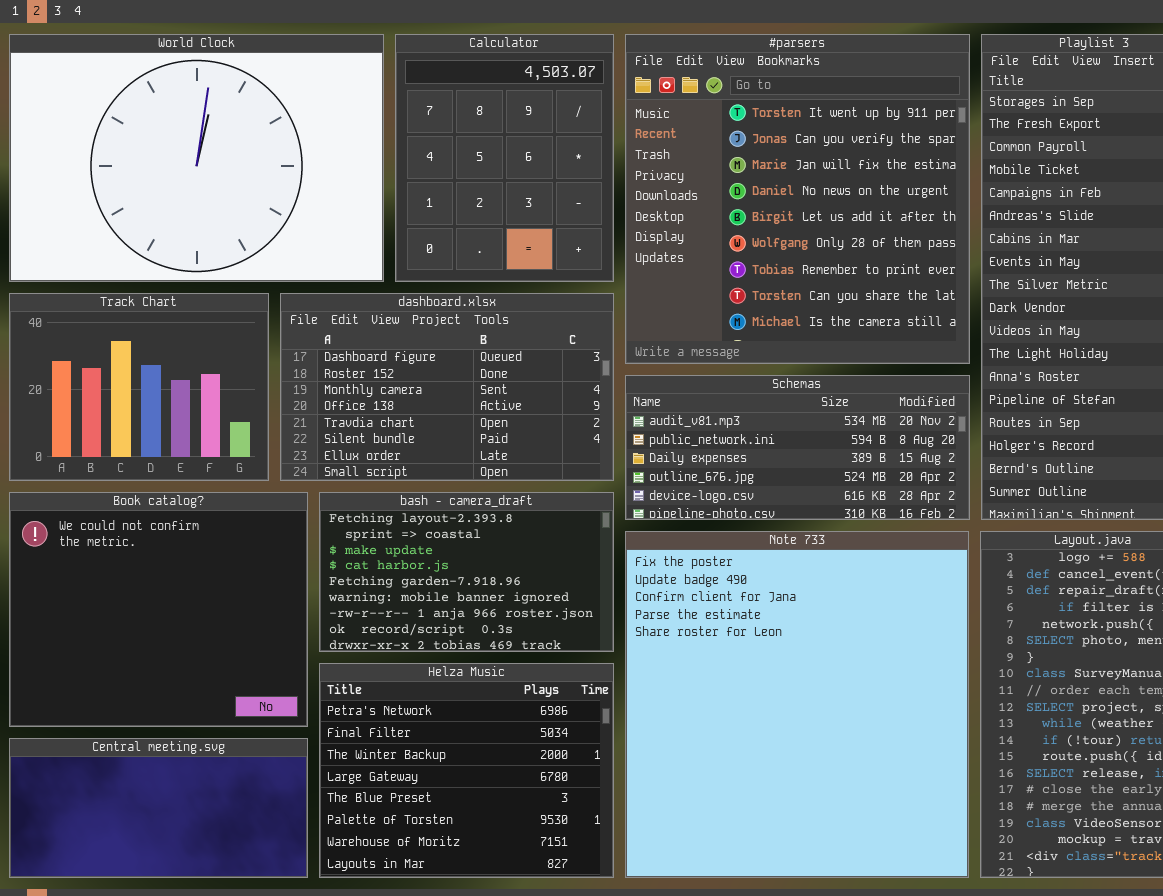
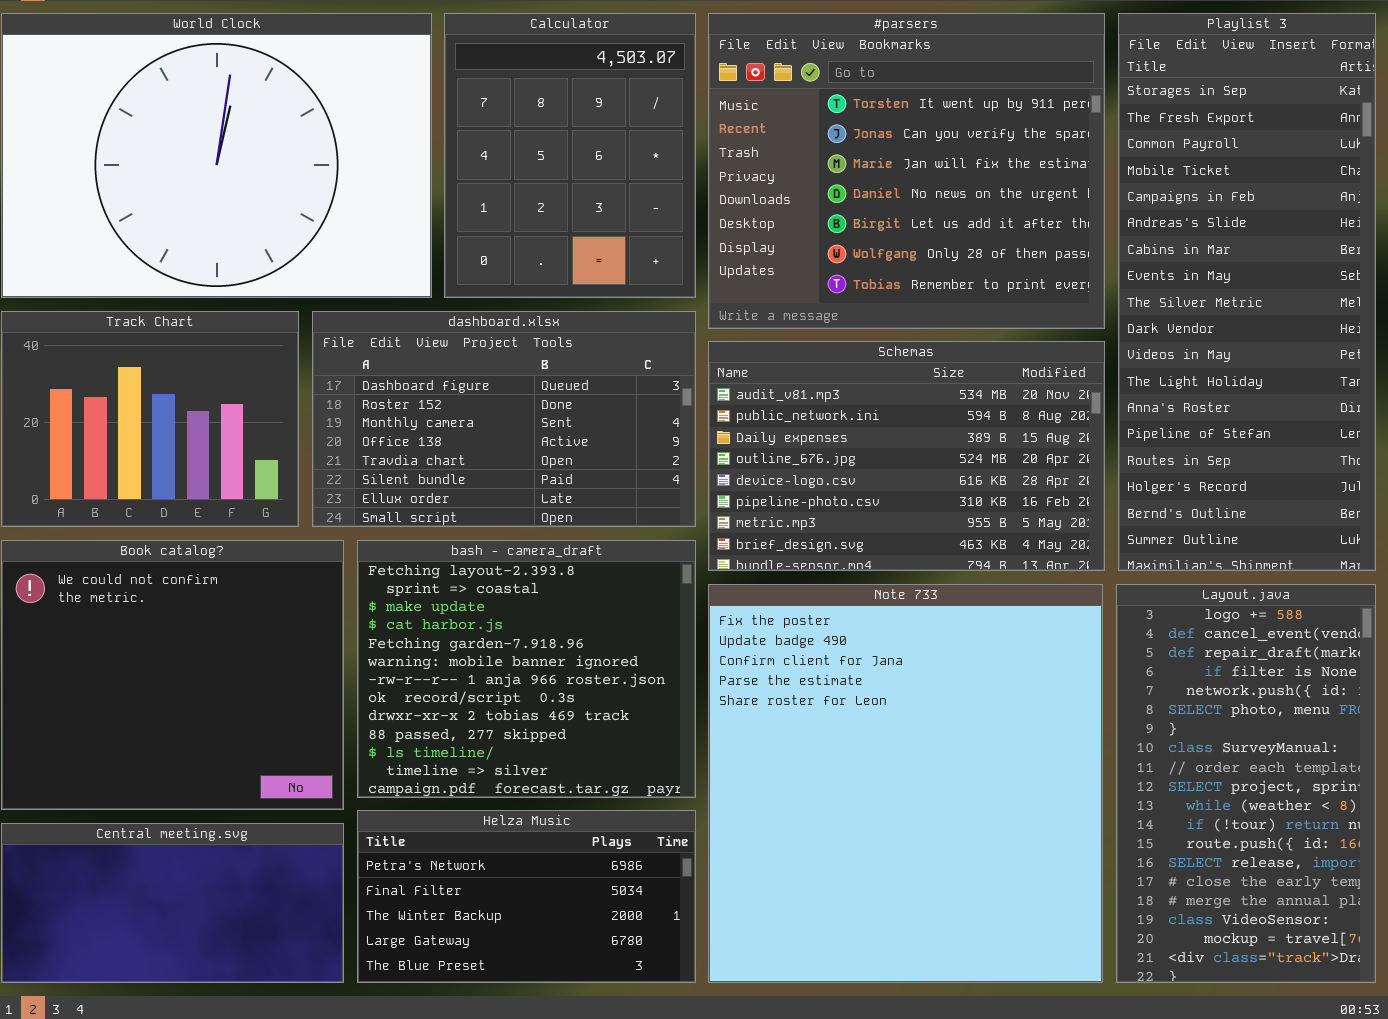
#parsers: [625,34,970,364] -> [708,13,1105,329], resized
Schemas: [625,375,970,520] -> [708,341,1105,571], resized
bash - camera_draft: [319,492,614,652] -> [357,540,696,798], resized
Helza Music: [319,663,614,878] -> [357,810,696,983], resized

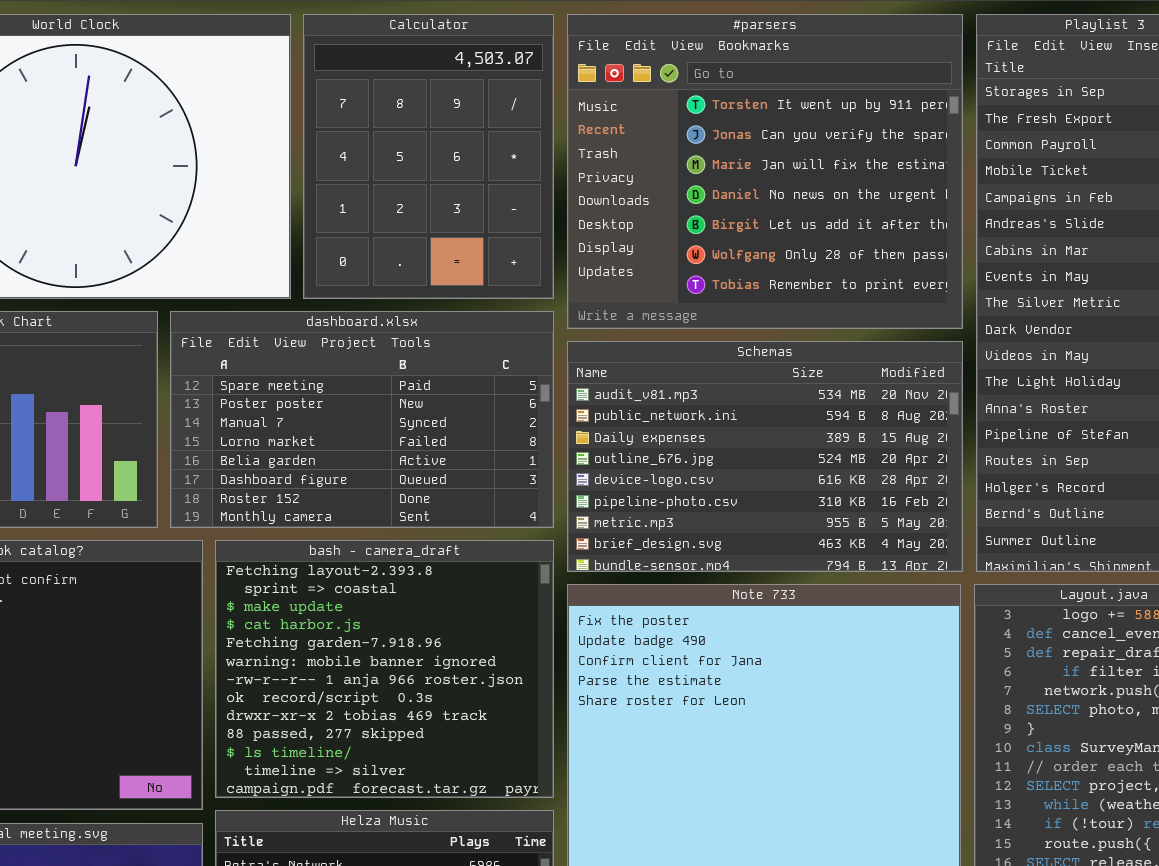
dashboard.xlsx: [312,311,696,527] -> [170,311,554,528], scrolled up 5 rows

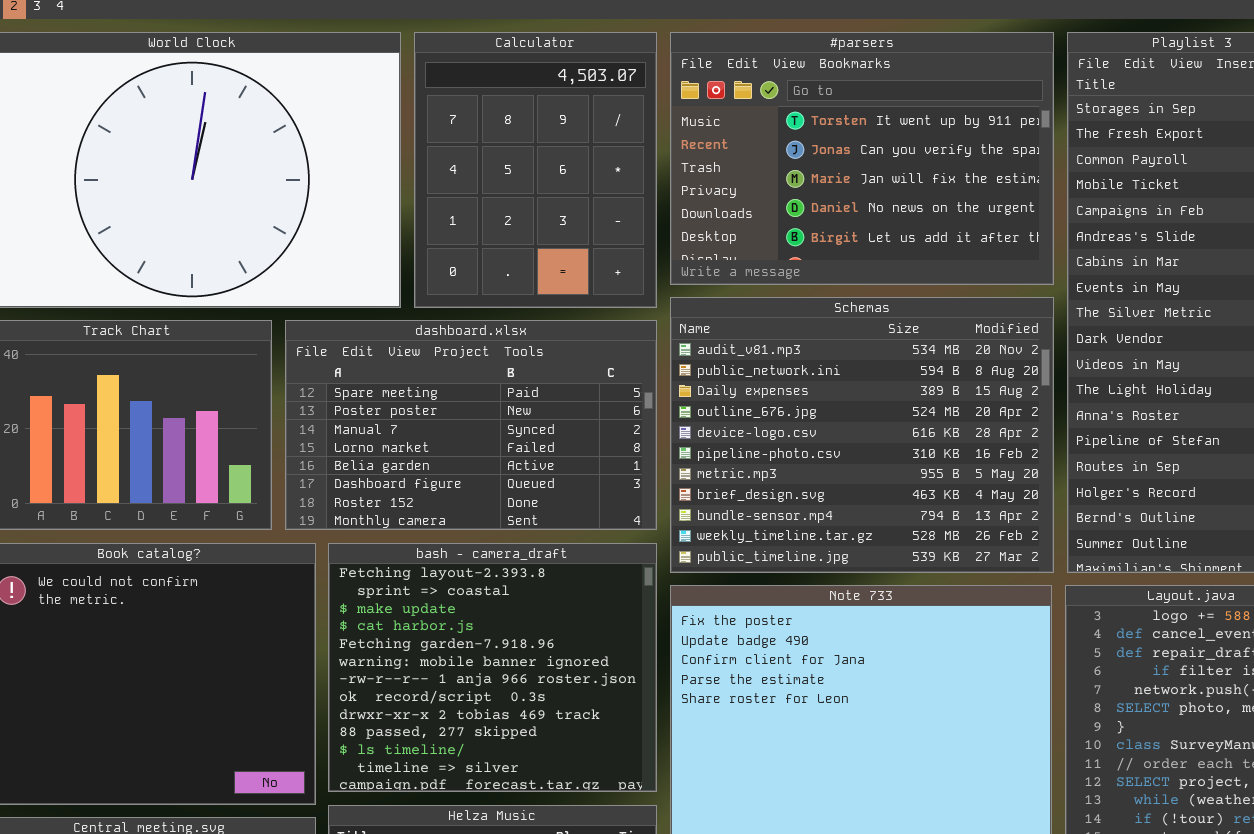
#parsers: [567,14,963,329] -> [670,32,1054,285], resized
Schemas: [567,341,963,572] -> [670,297,1054,573], resized

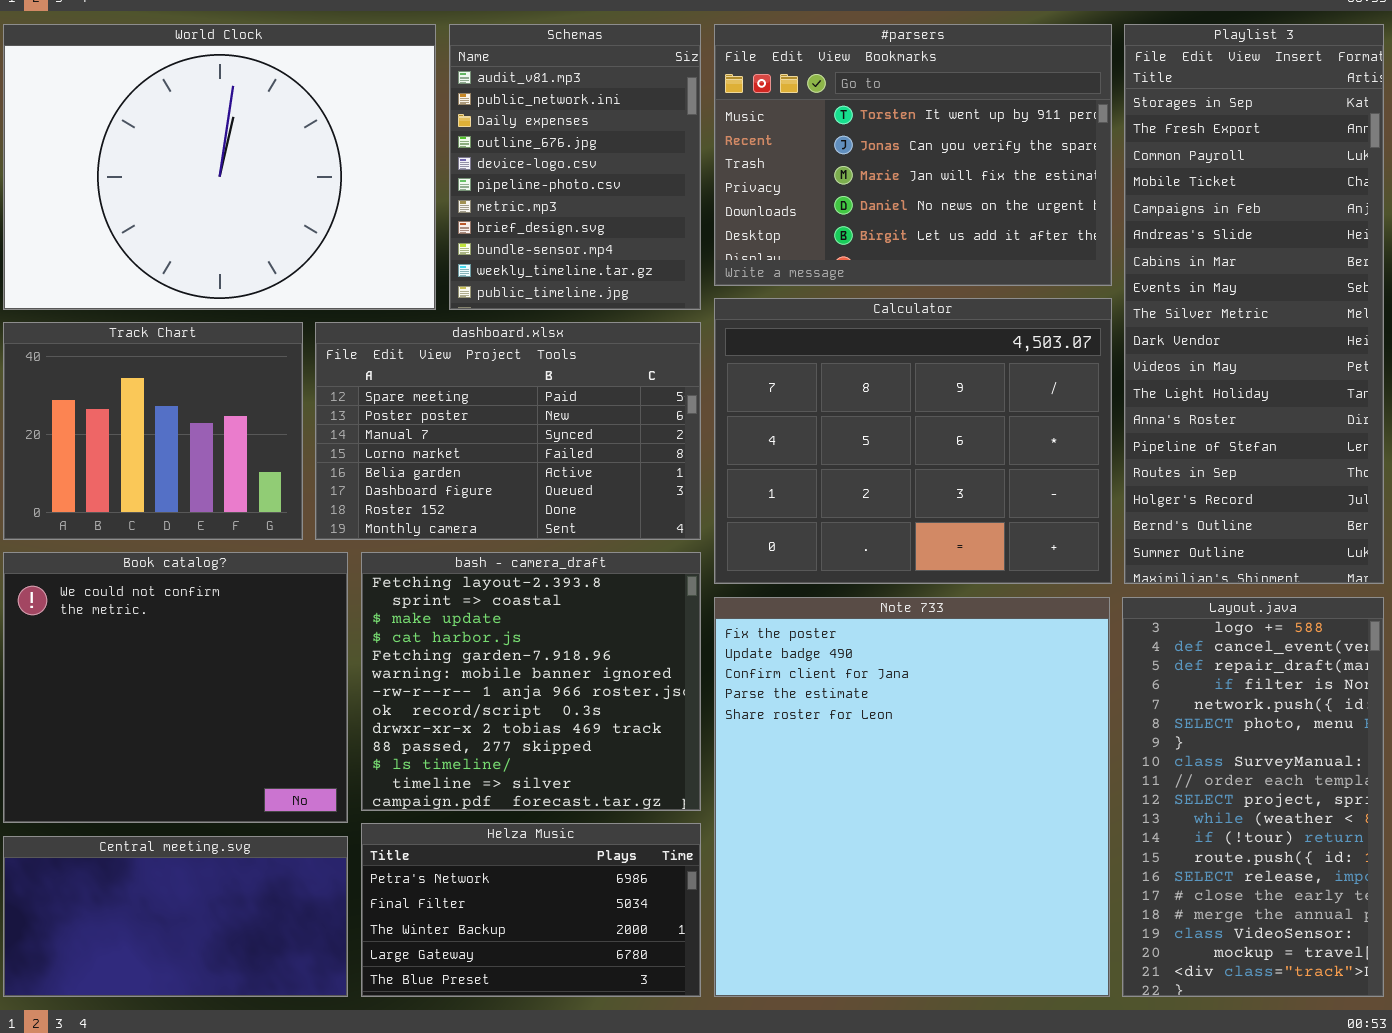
Calculator: [414,32,657,308] -> [714,298,1112,584], moved, resized
Schemas: [670,297,1054,573] -> [449,24,701,310], moved, resized

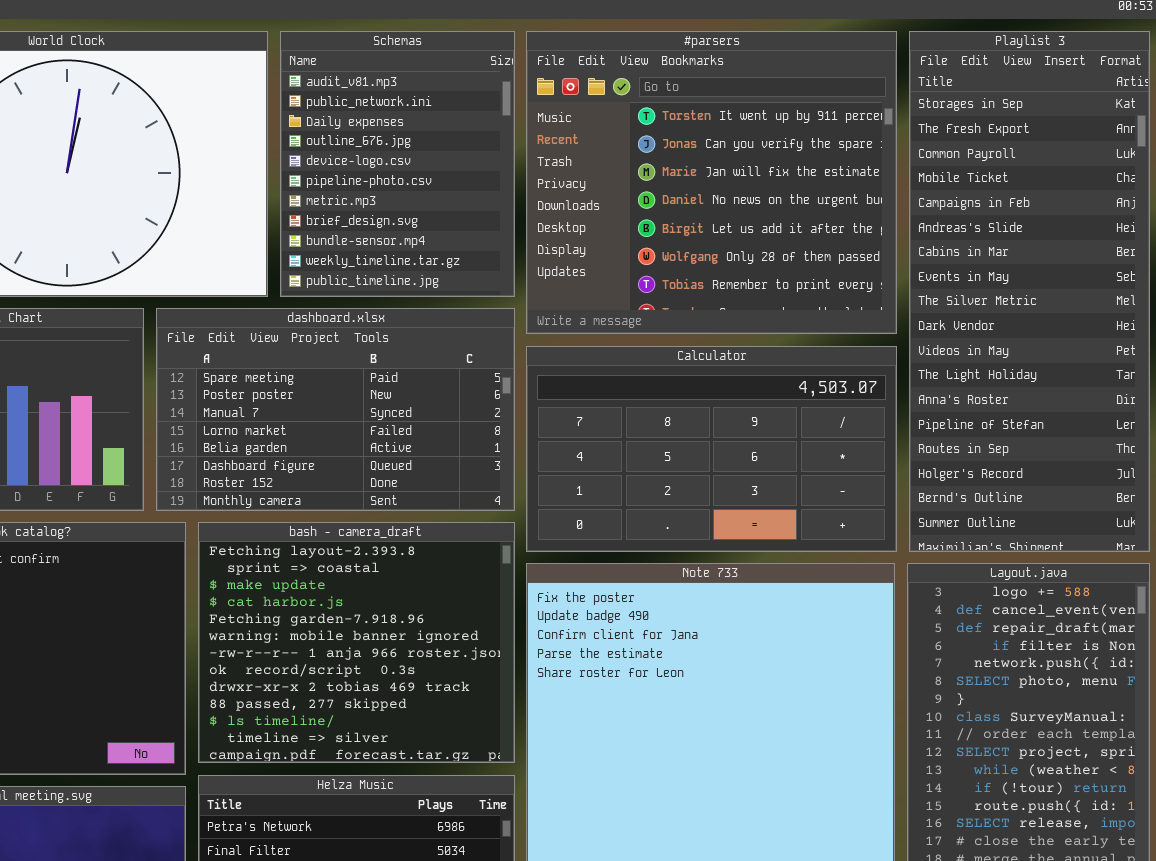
#parsers: [714,24,1112,286] -> [526,31,897,334], resized
Calculator: [714,298,1112,584] -> [526,346,897,552], resized

